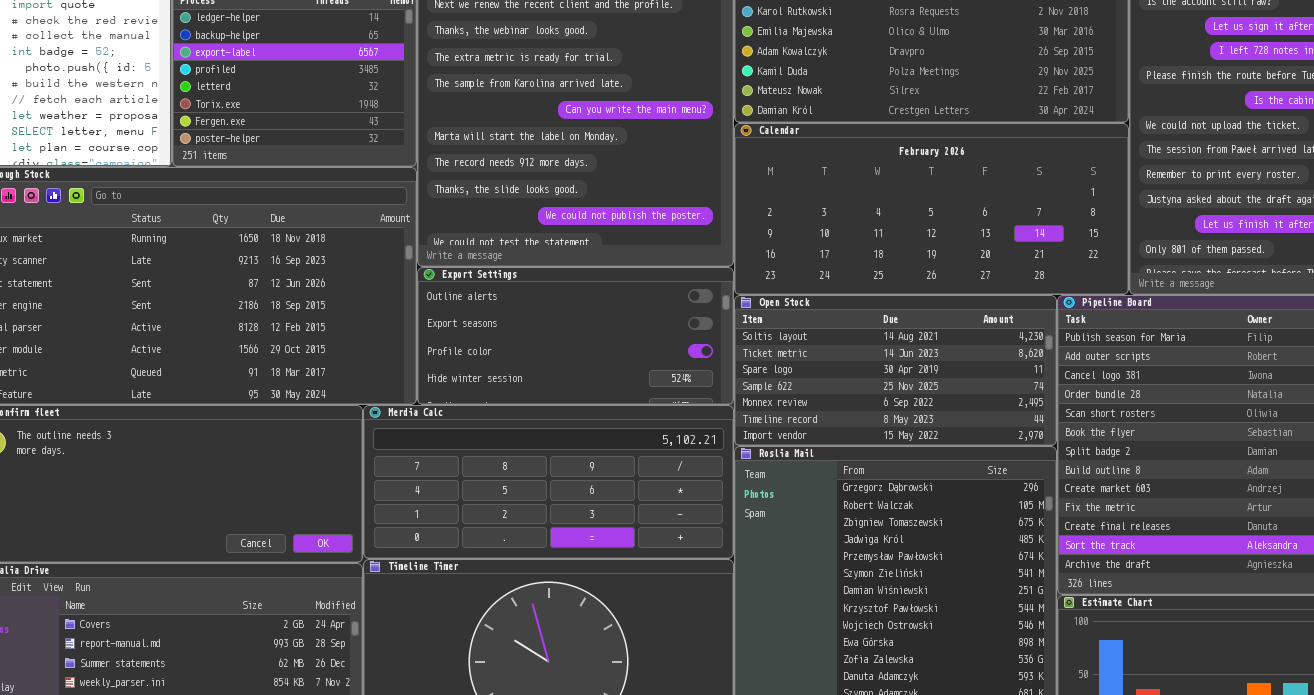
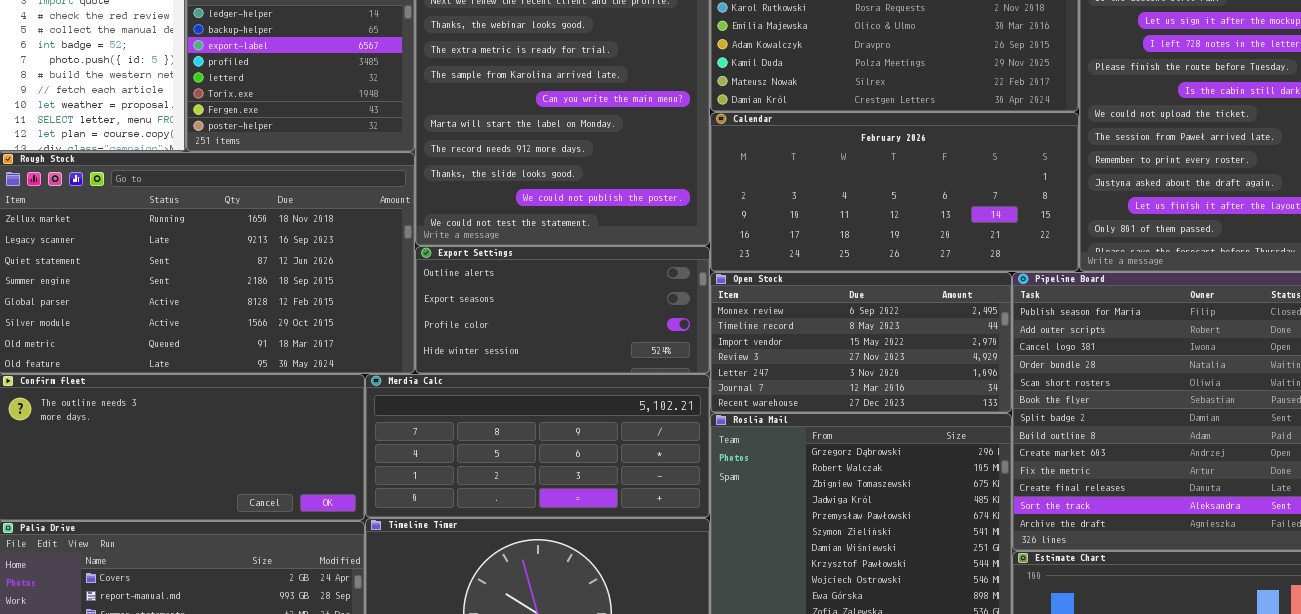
Open Stock: [734,295,1057,446] -> [710,272,1012,413], scrolled down 4 rows

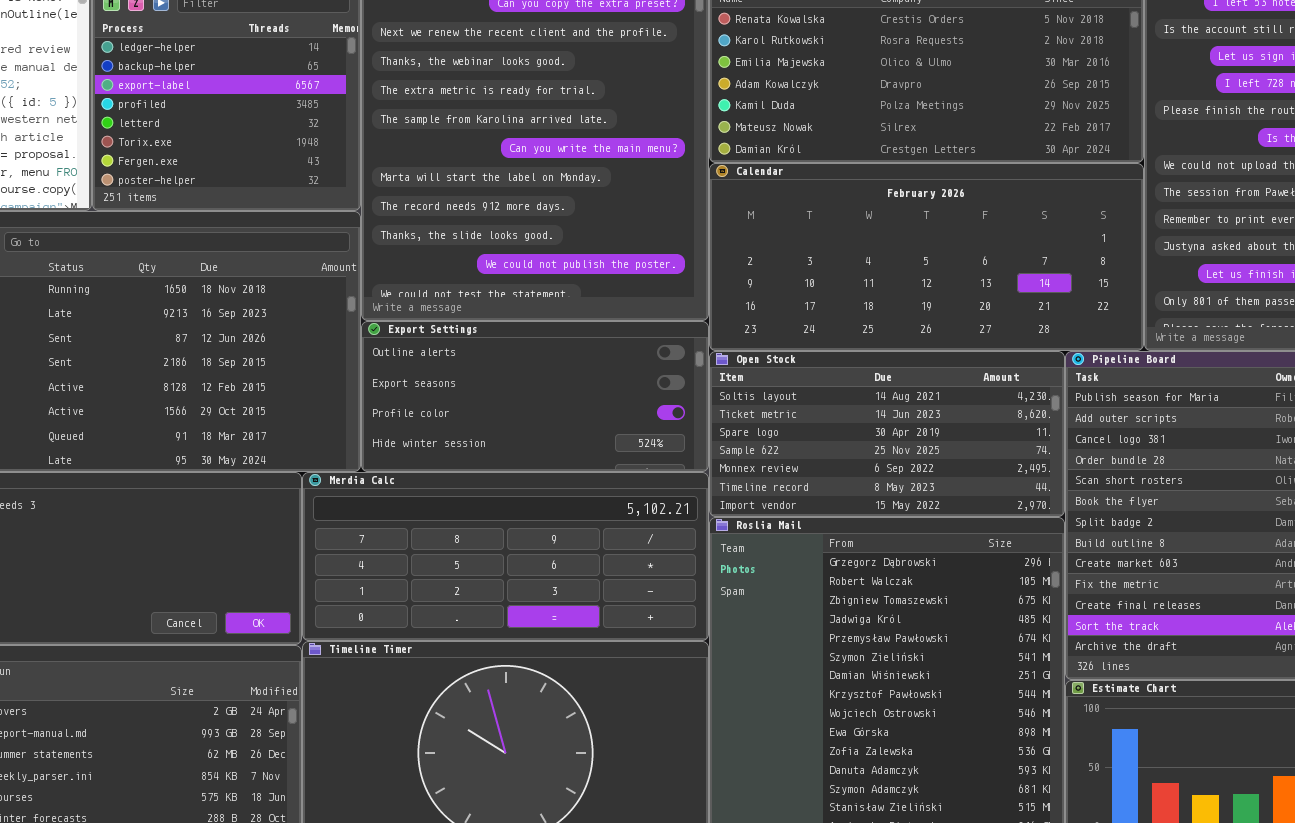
Open Stock: [710,272,1012,413] -> [709,351,1065,517], scrolled up 4 rows

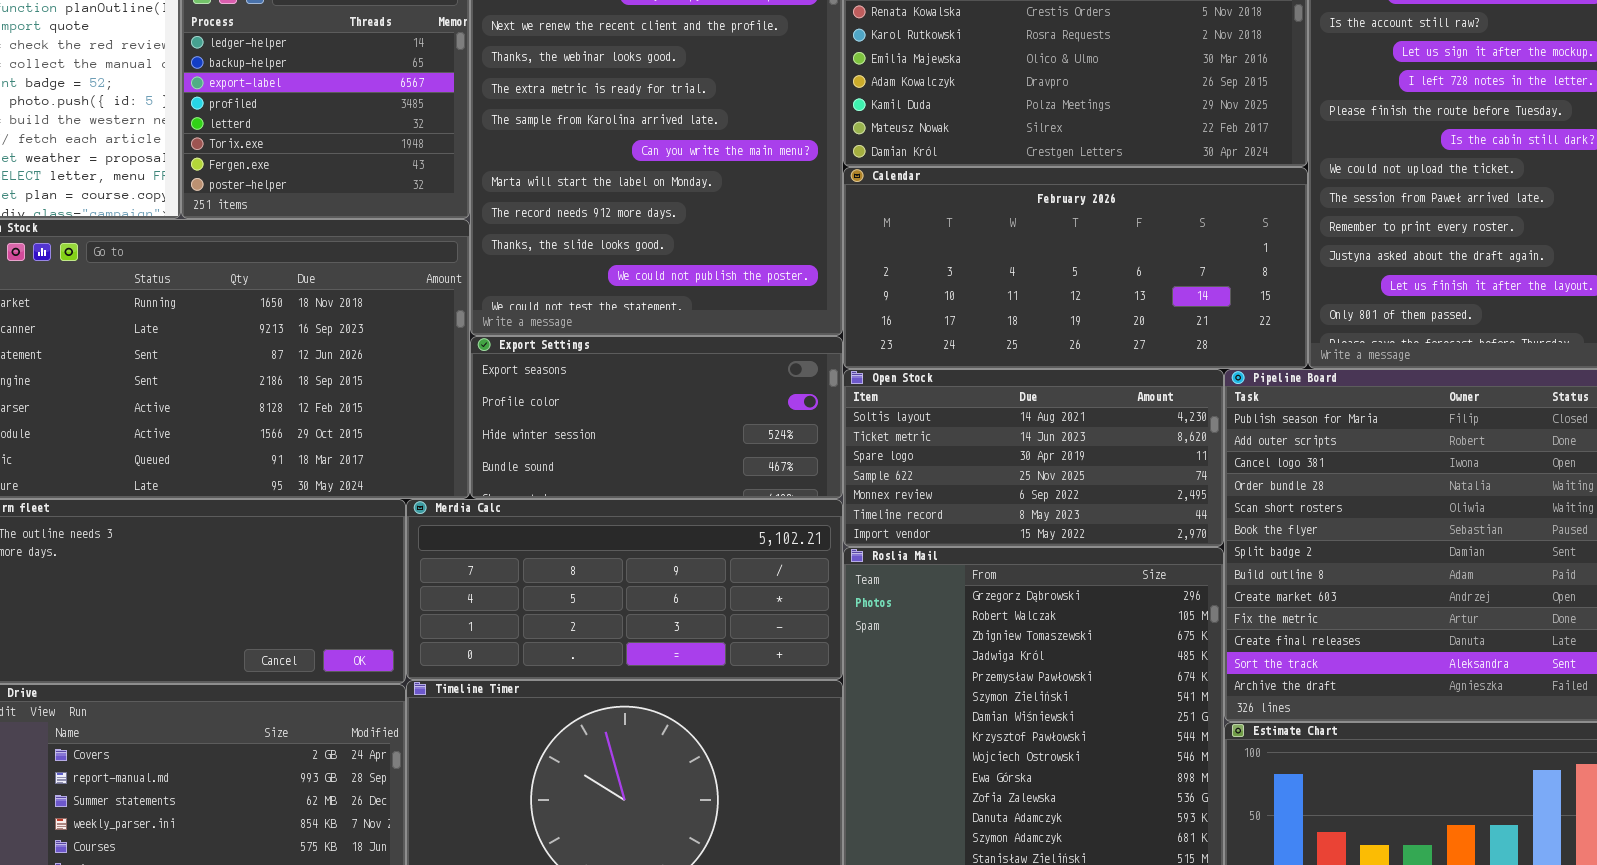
Export Settings: [361,321,709,472] -> [470,336,843,499], scrolled down 1 row

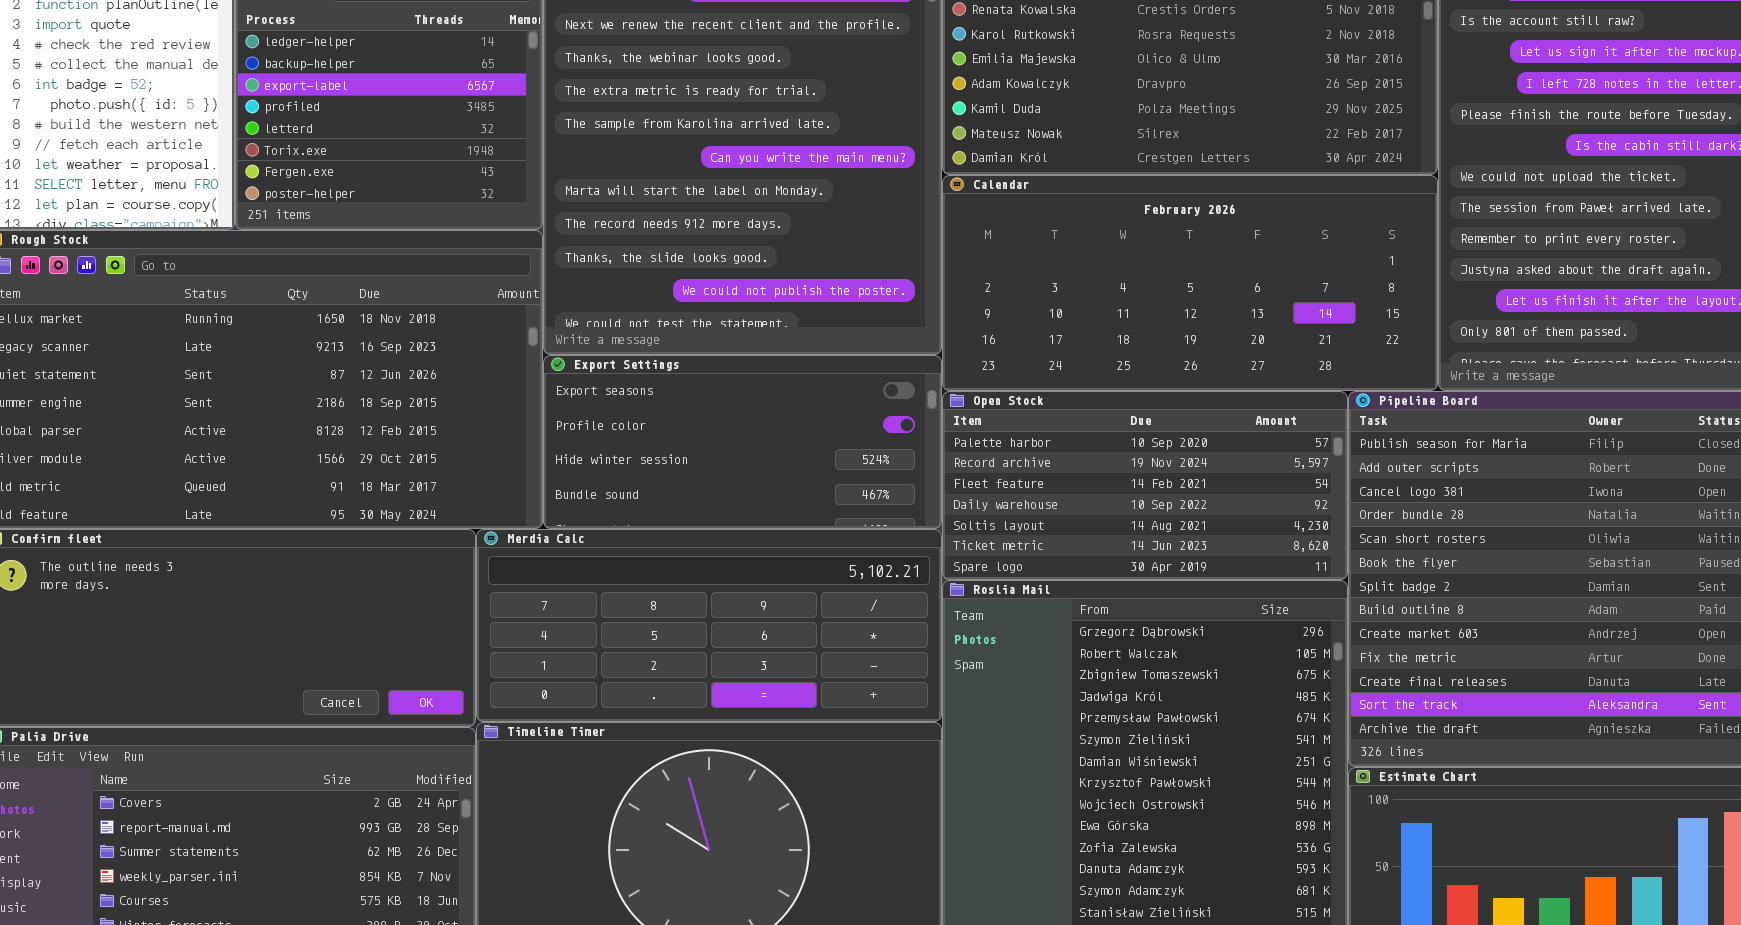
Open Stock: [843,369,1224,547] -> [942,391,1348,580], scrolled up 4 rows

